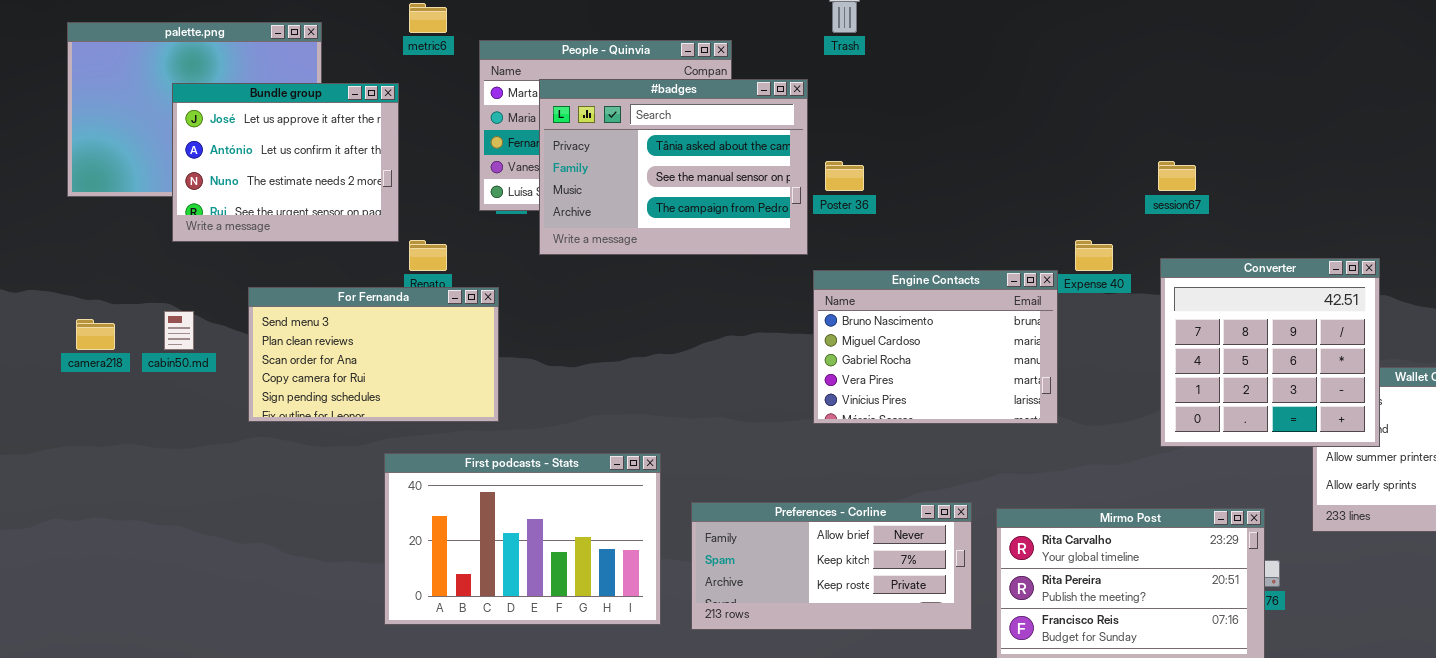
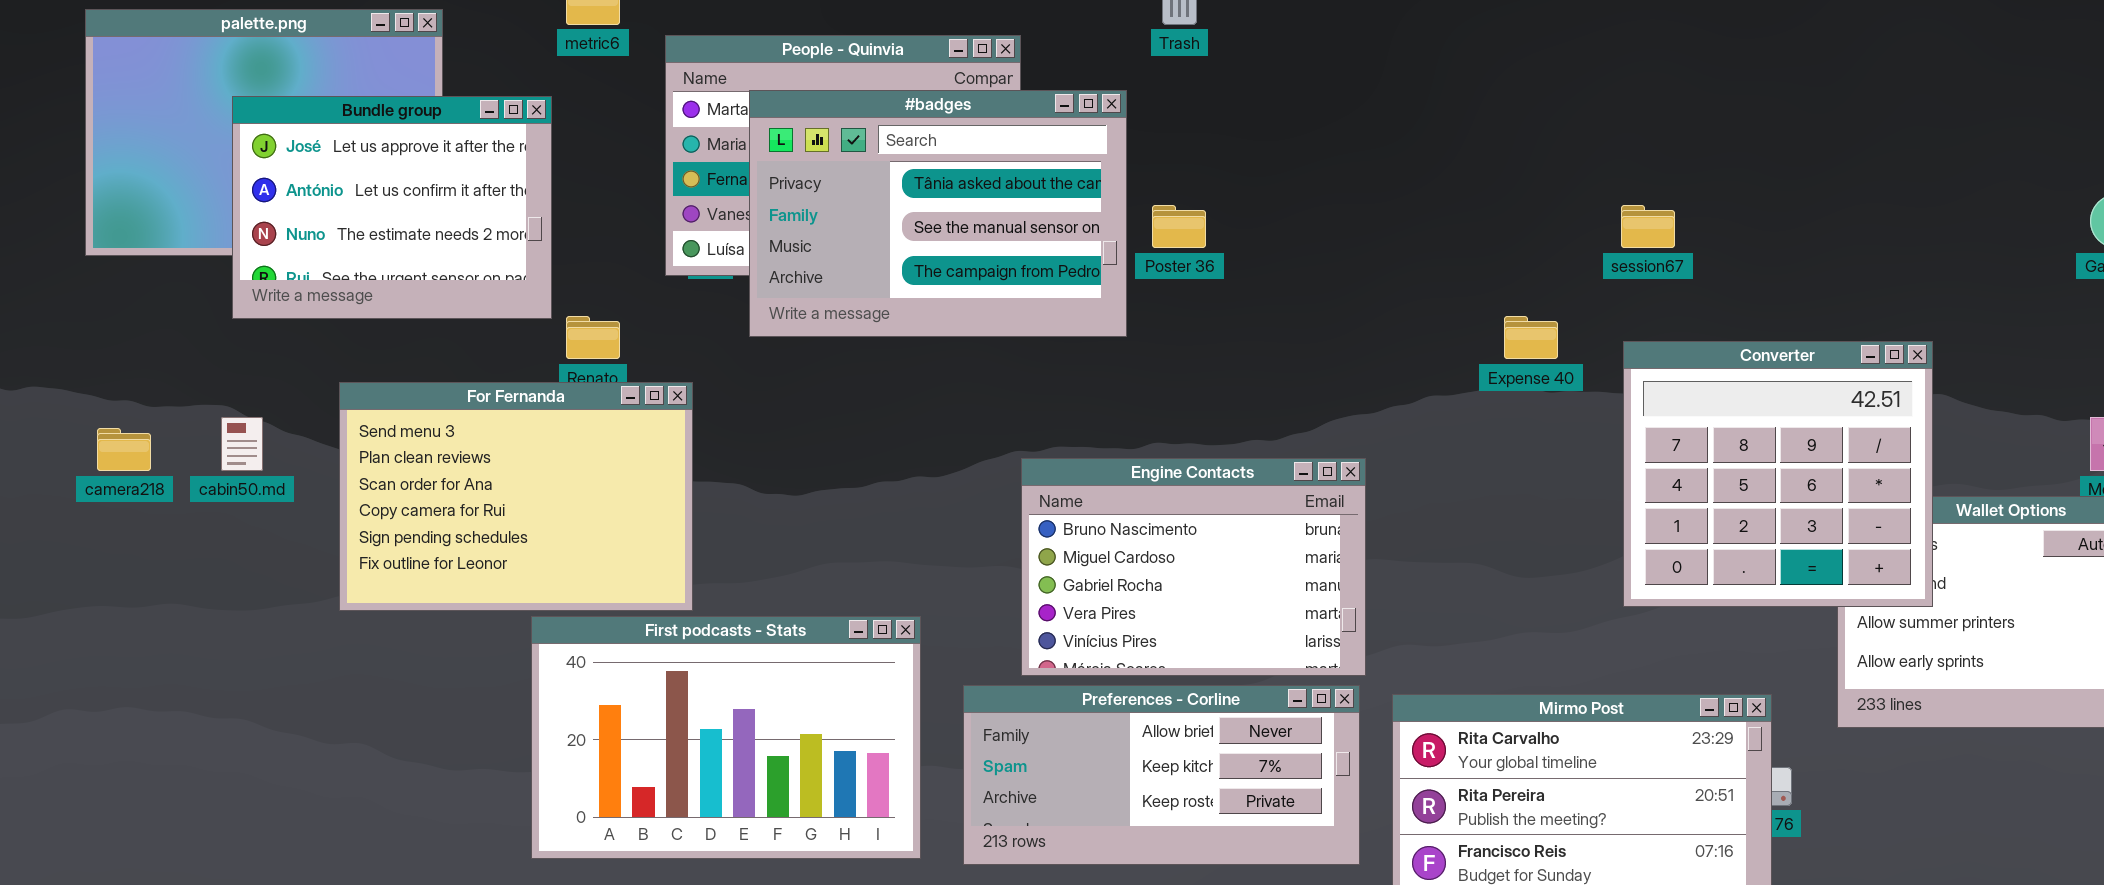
Engine Contacts: [813,270,1058,424] -> [1021,458,1366,676], moved
For Fernanda: [248,287,499,422] -> [339,382,693,611], resized

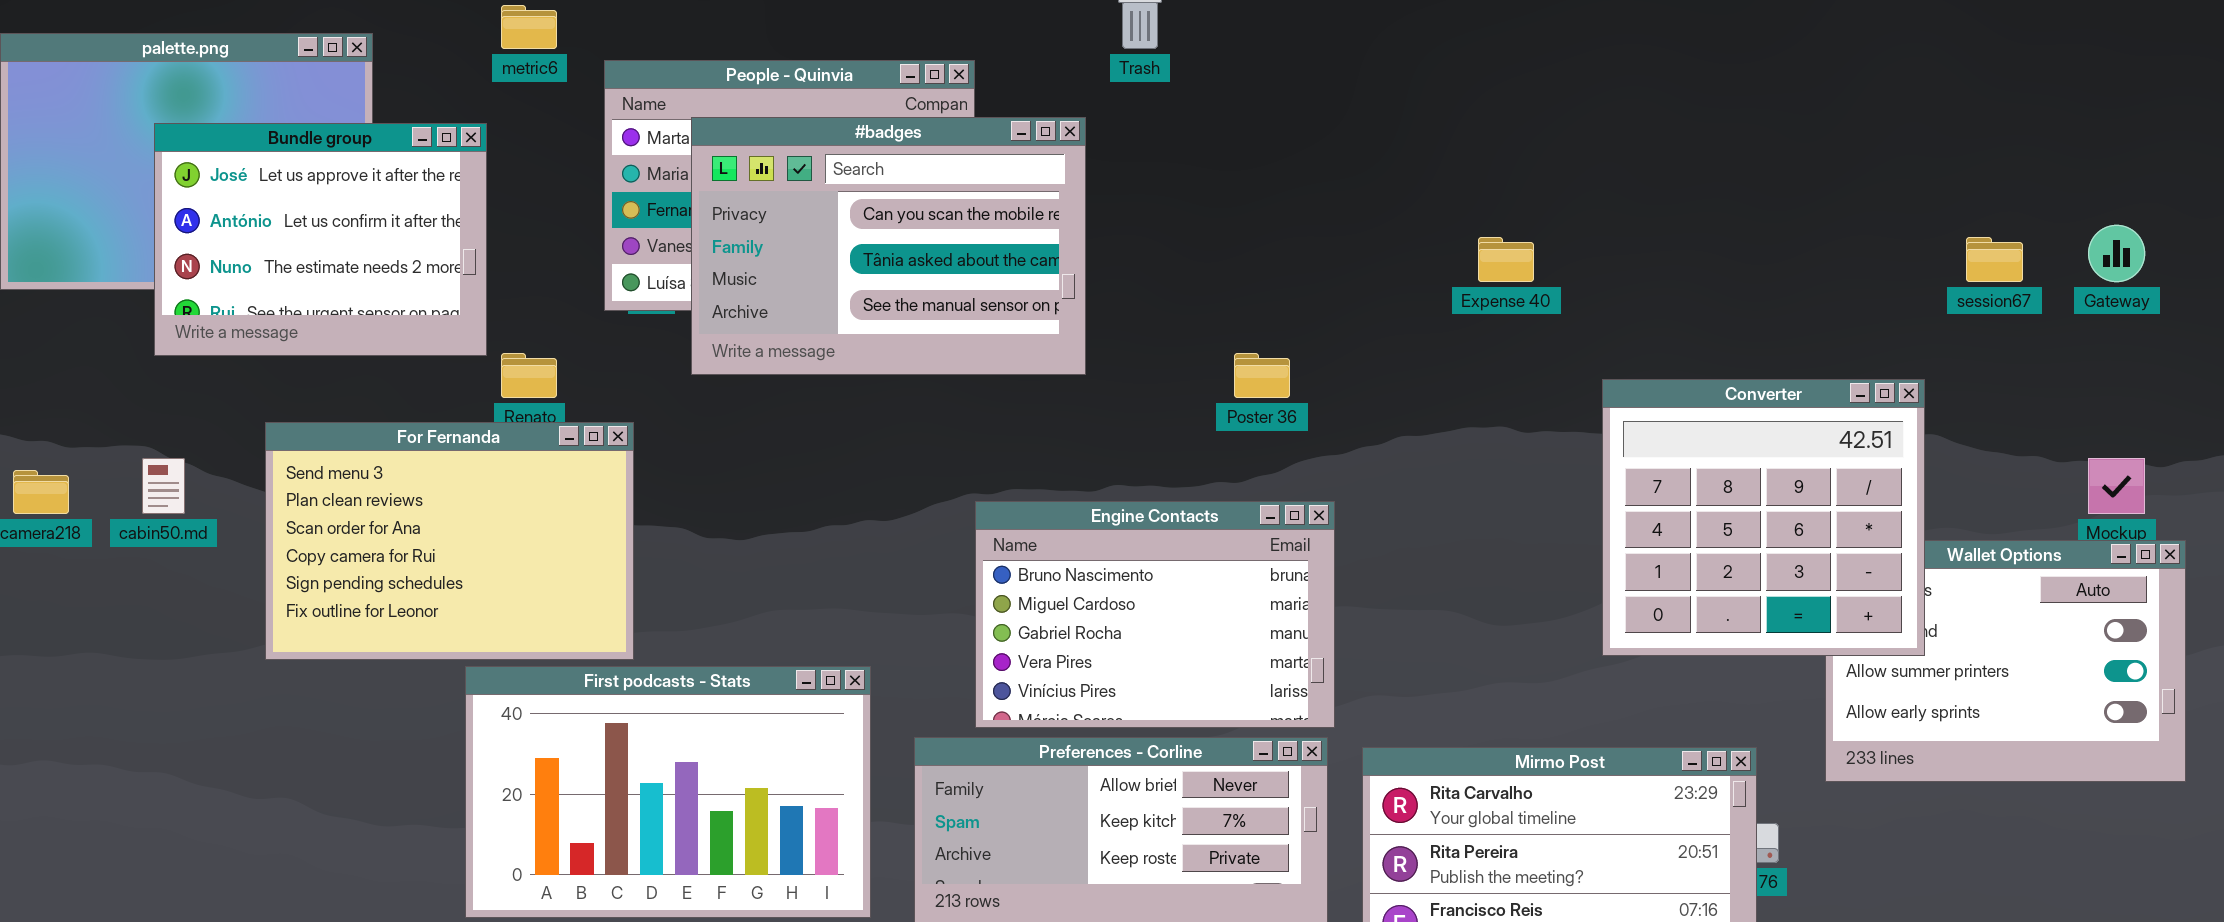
#badges: [749,90,1127,337] -> [691,117,1086,375], scrolled up 1 row
Poster 36: [1152,205,1206,248] -> [1234,353,1290,398], moved
session67: [1621,205,1675,248] -> [1966,237,2023,282], moved
Expense 40: [1504,316,1558,359] -> [1478,237,1534,282], moved

